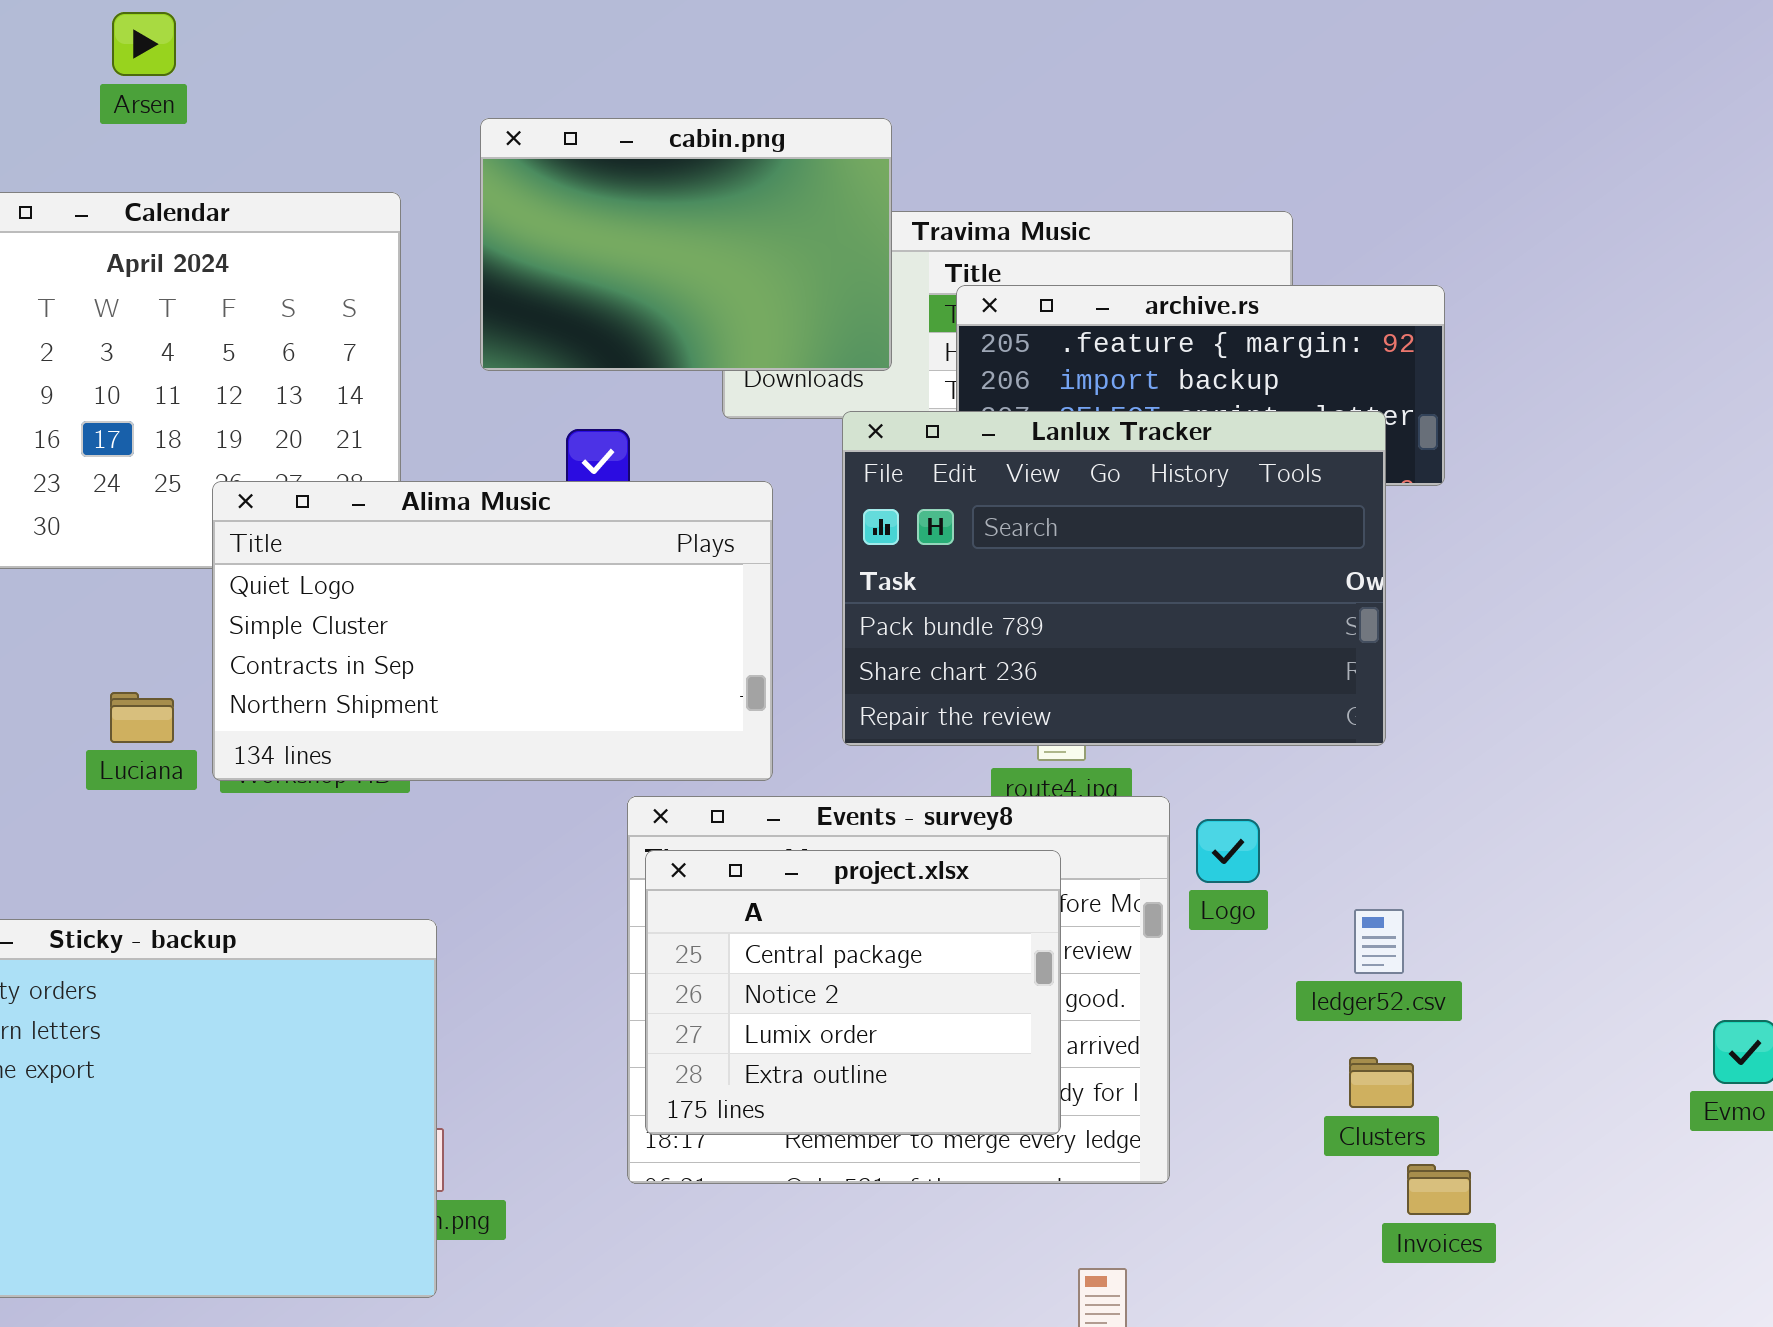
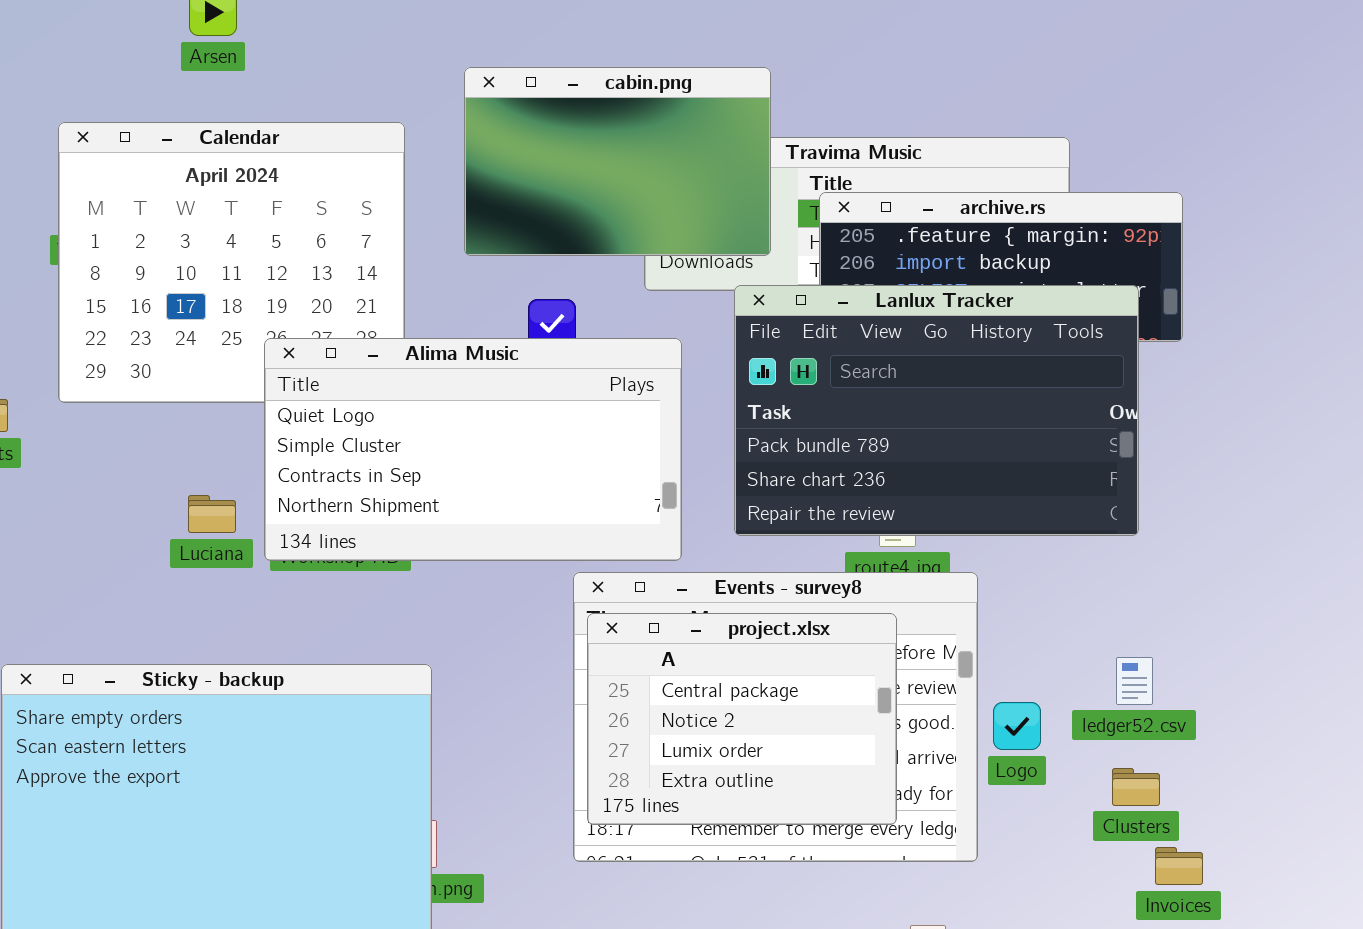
Logo: [1196,819,1260,883] -> [993,702,1041,750], moved

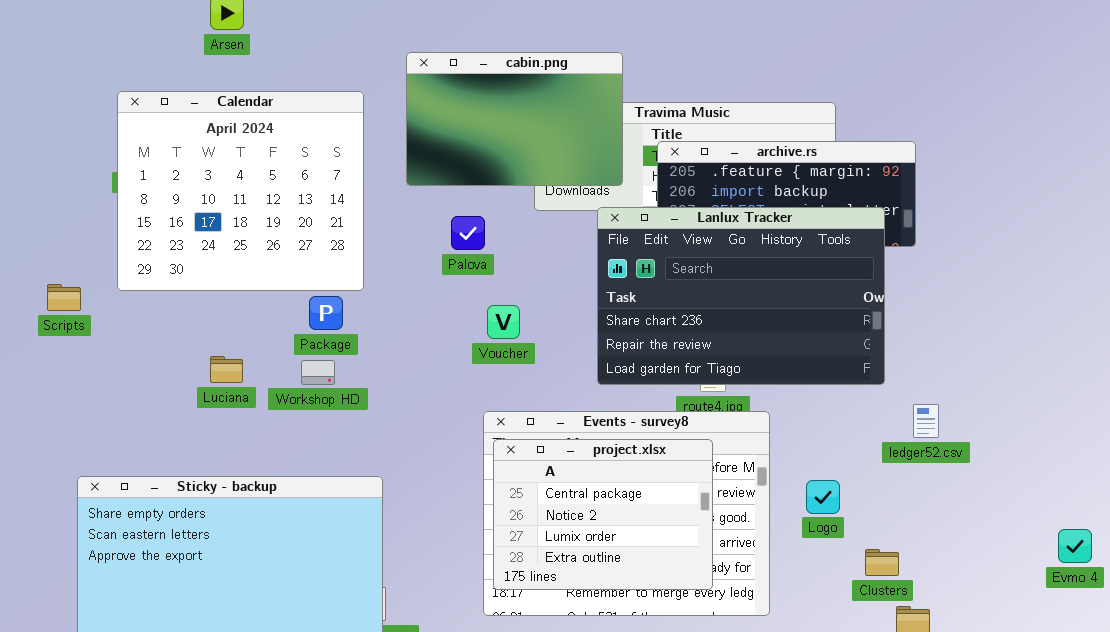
Lanlux Tracker: [734,285,1139,536] -> [597,207,885,385], scrolled down 1 row
Alima Music: [264,338,682,561] -> none, closed
ledger52.csv: [1116,657,1153,705] -> [913,404,939,438], moved
Logo: [993,702,1041,750] -> [806,480,840,514], moved

